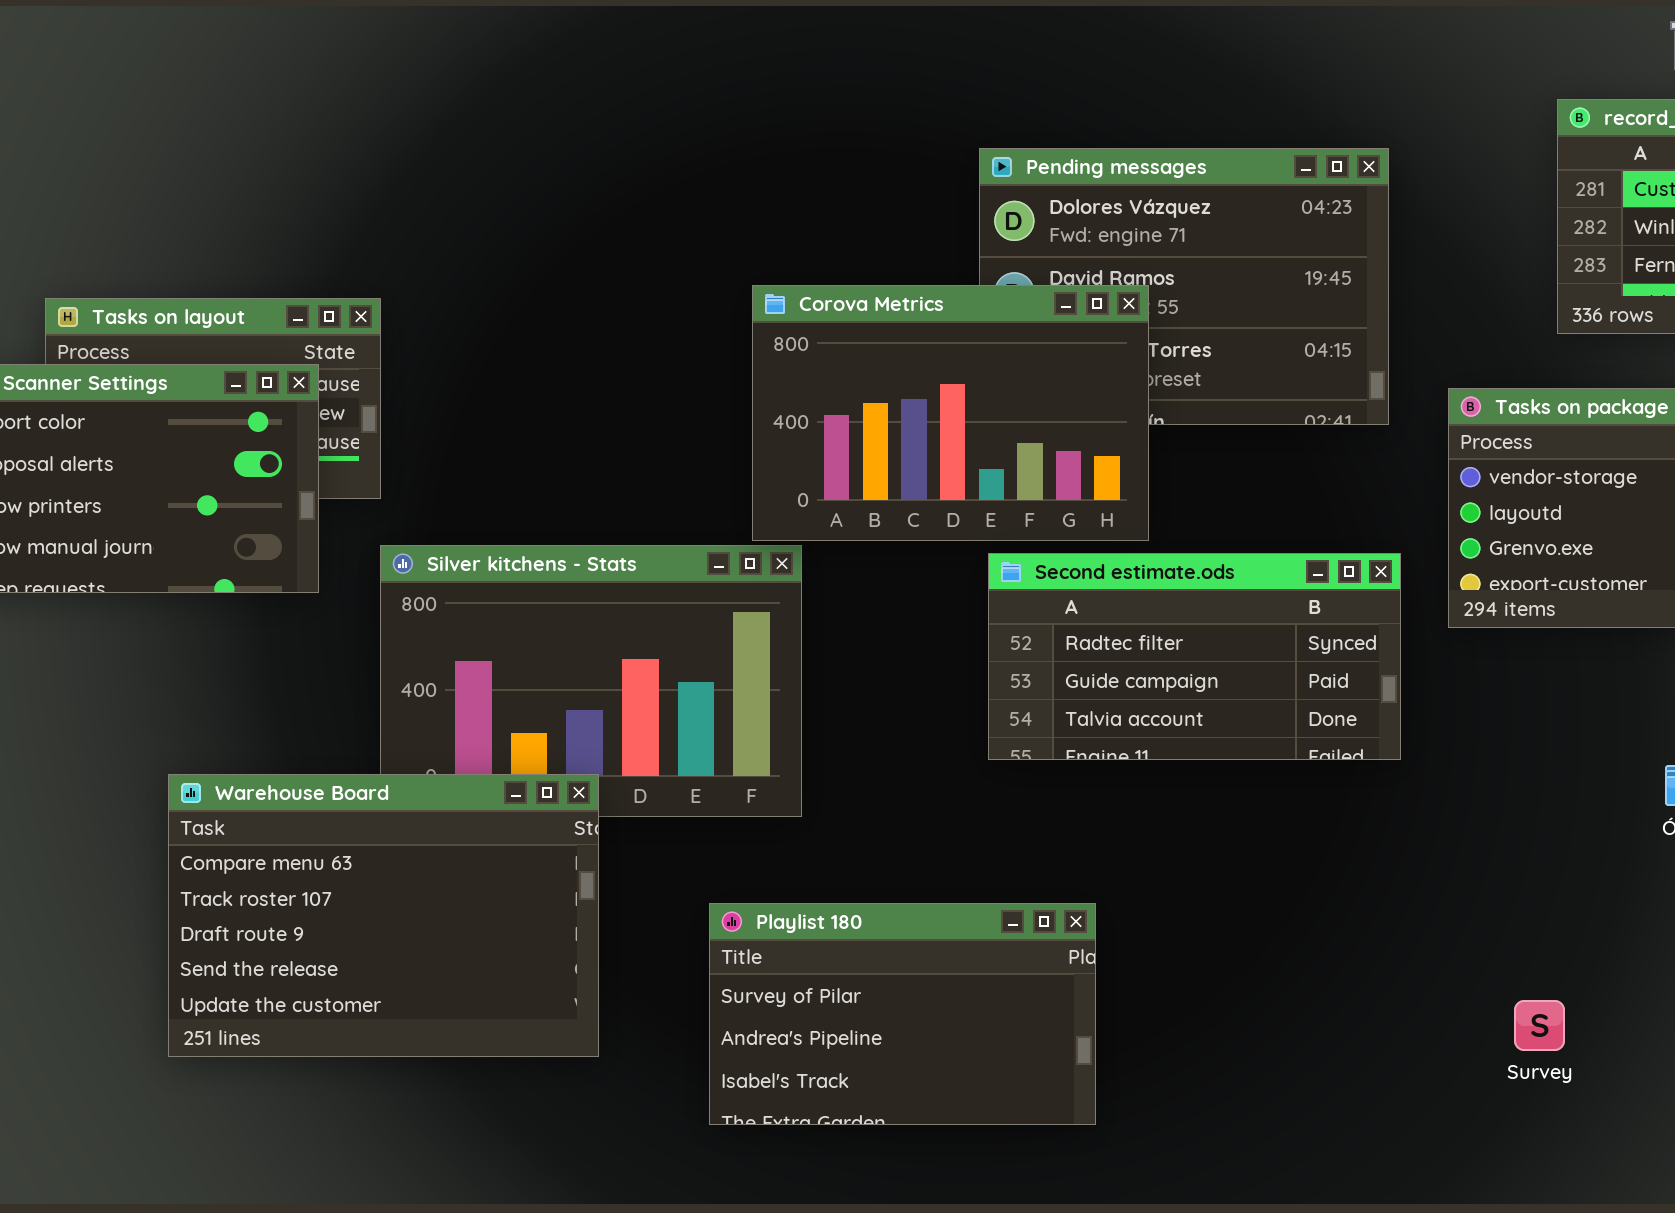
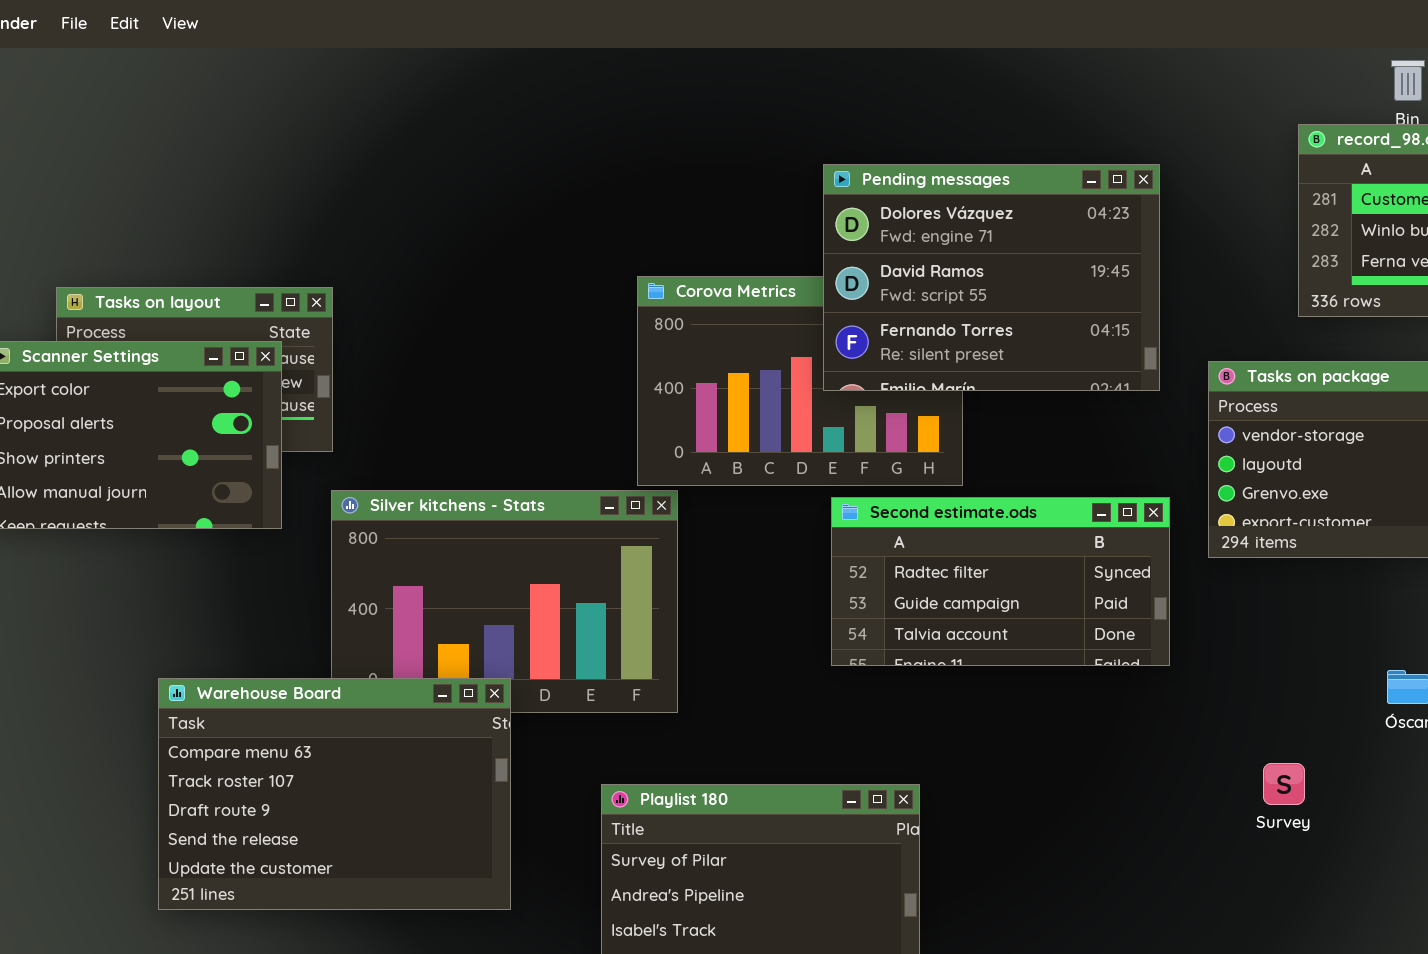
Pending messages: [979,148,1389,425] -> [823,164,1160,391], raised
Survey: [1514,1000,1565,1051] -> [1263,763,1305,805], moved

